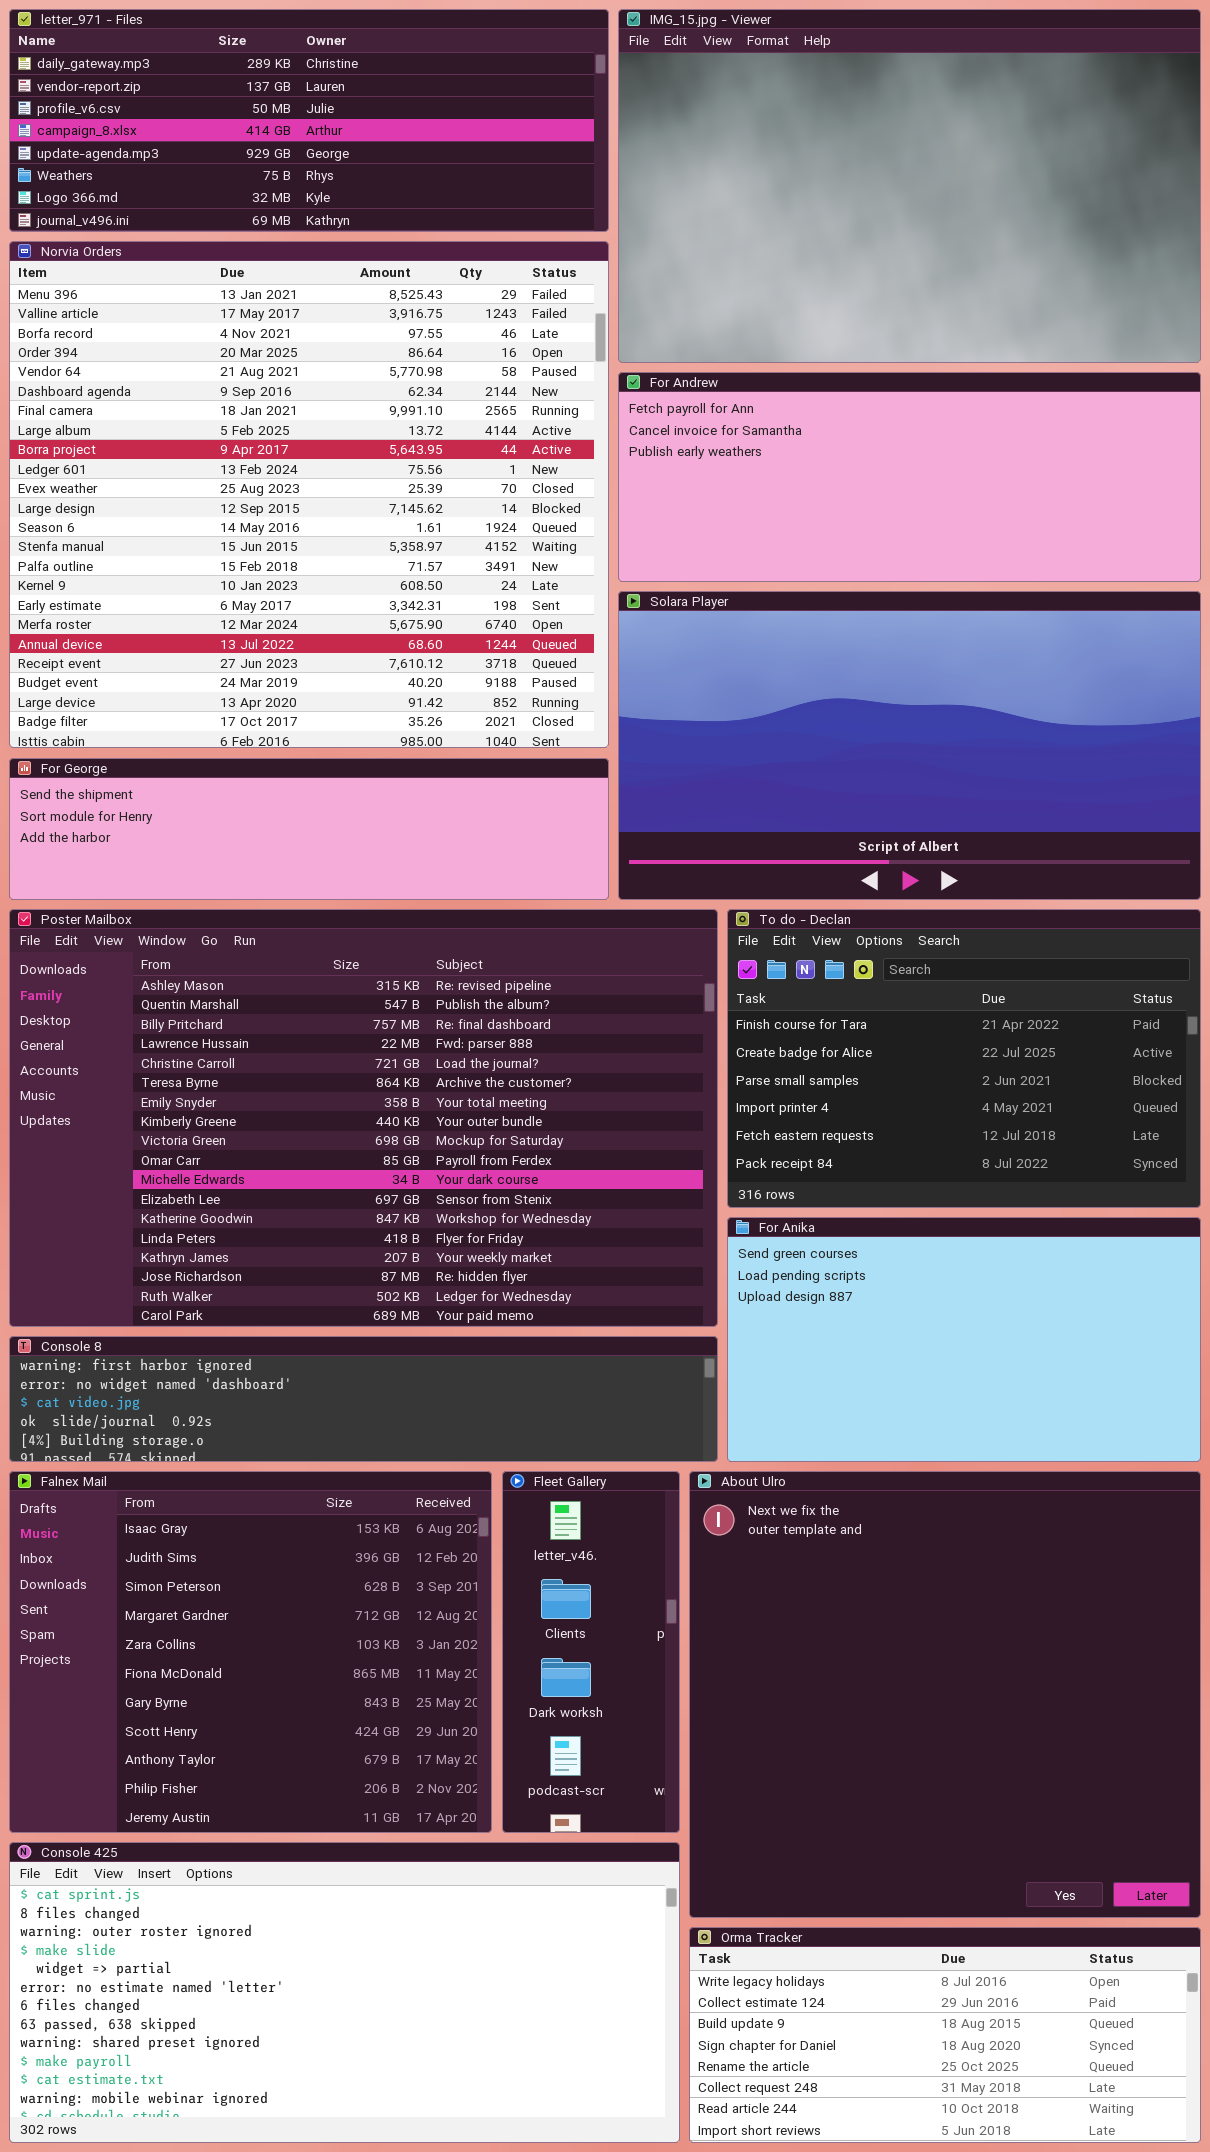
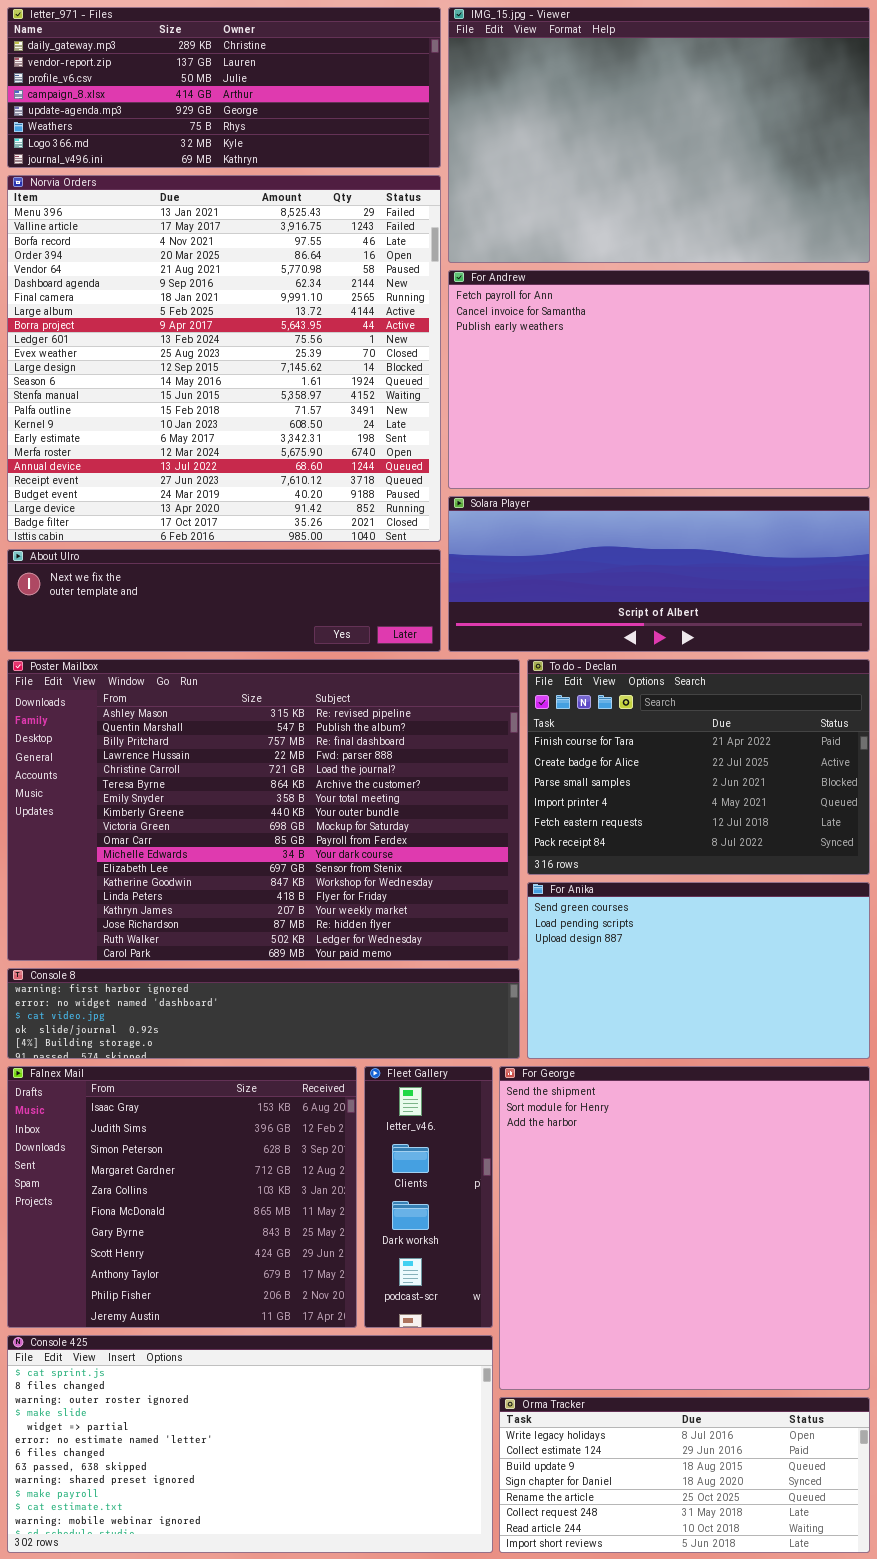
For Andrew: [618,372,1201,582] -> [448,270,870,489], resized
Solara Player: [618,591,1201,900] -> [448,496,870,652], resized
For George: [9,758,609,900] -> [499,1066,870,1390], moved, resized
About Ulro: [689,1471,1201,1918] -> [7,549,441,652], moved, resized

